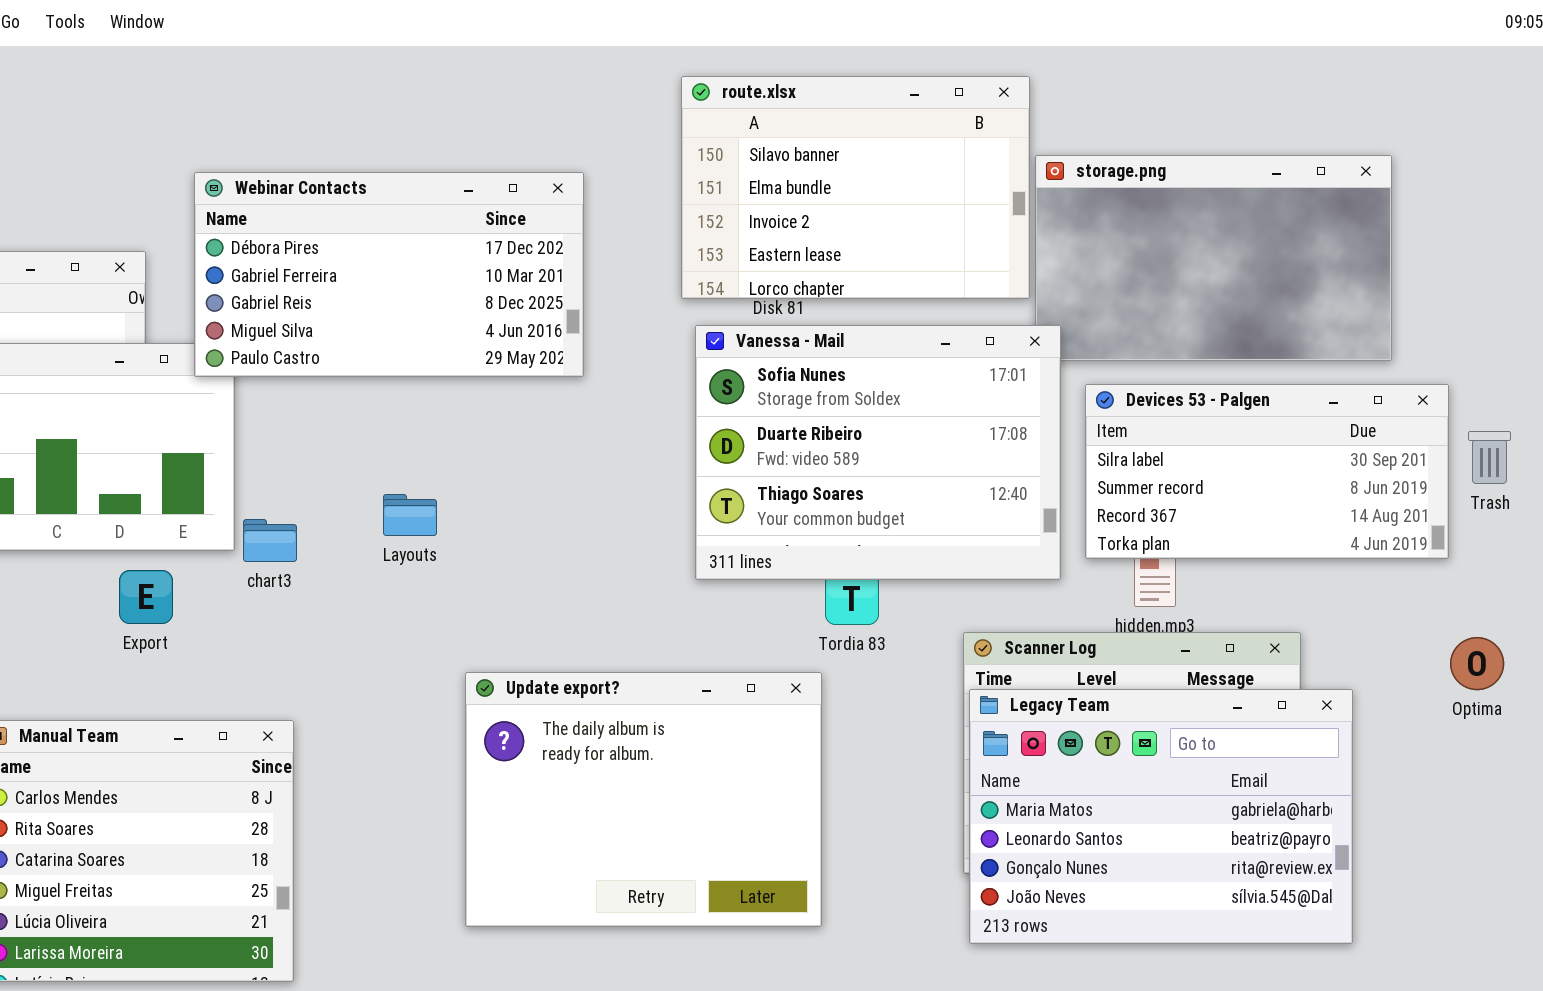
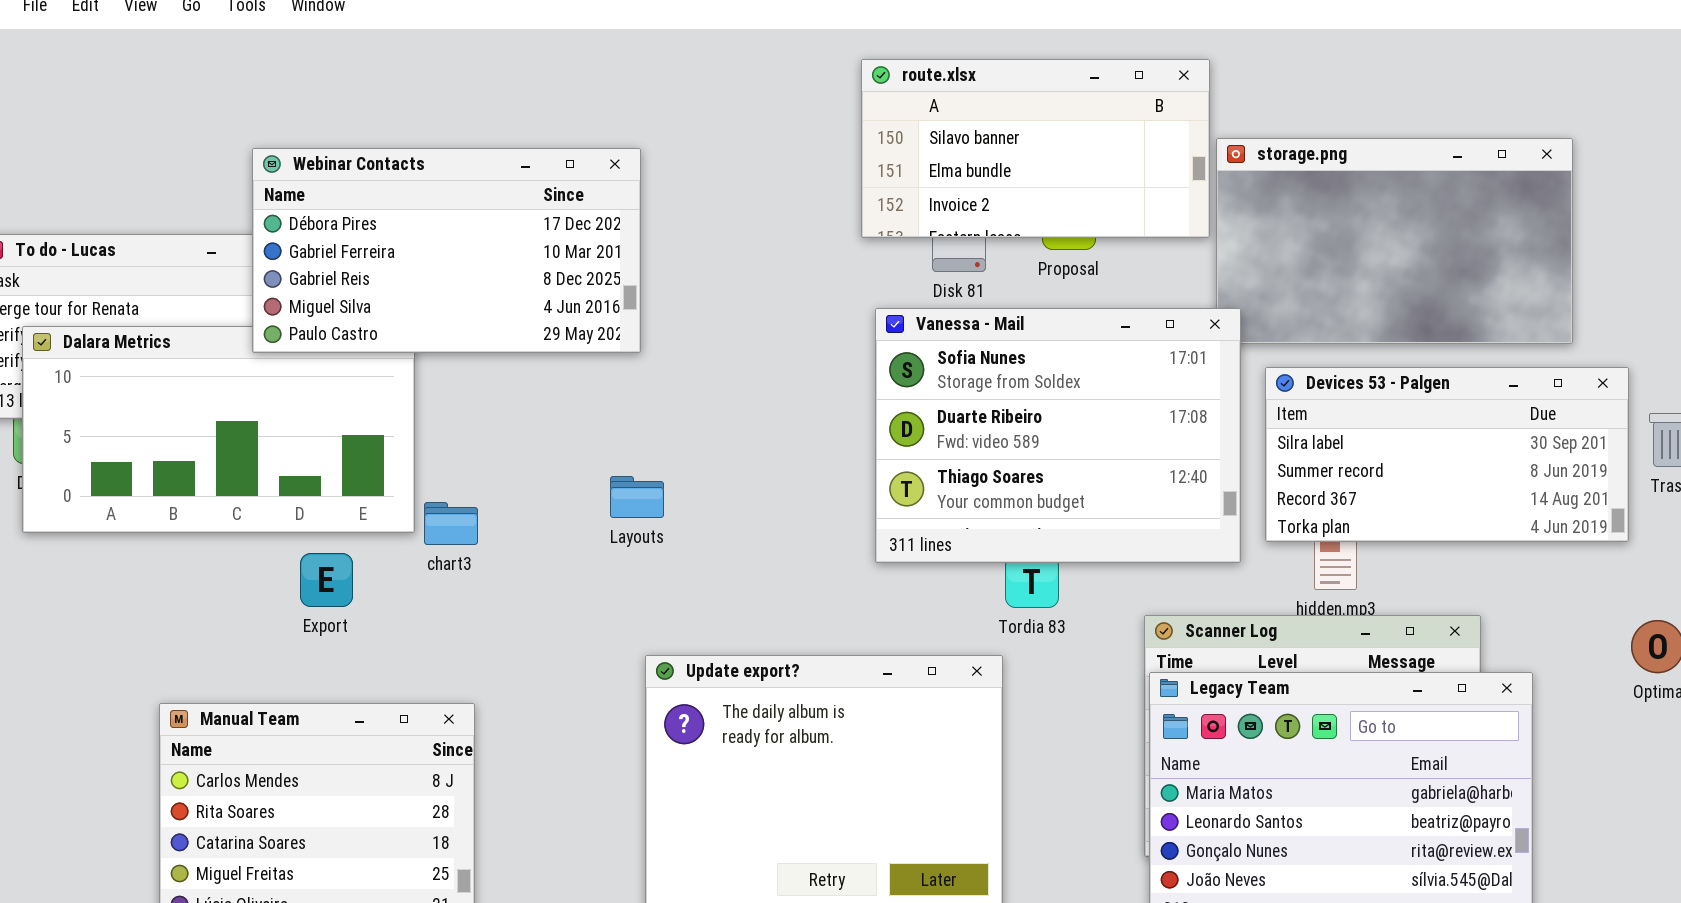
route.xlsx: [681,76,1030,299] -> [861,59,1210,238], resized
Webinar Contacts: [194,172,584,377] -> [252,148,641,353], moved
Layouts: [383,494,437,536] -> [610,476,664,518], moved

